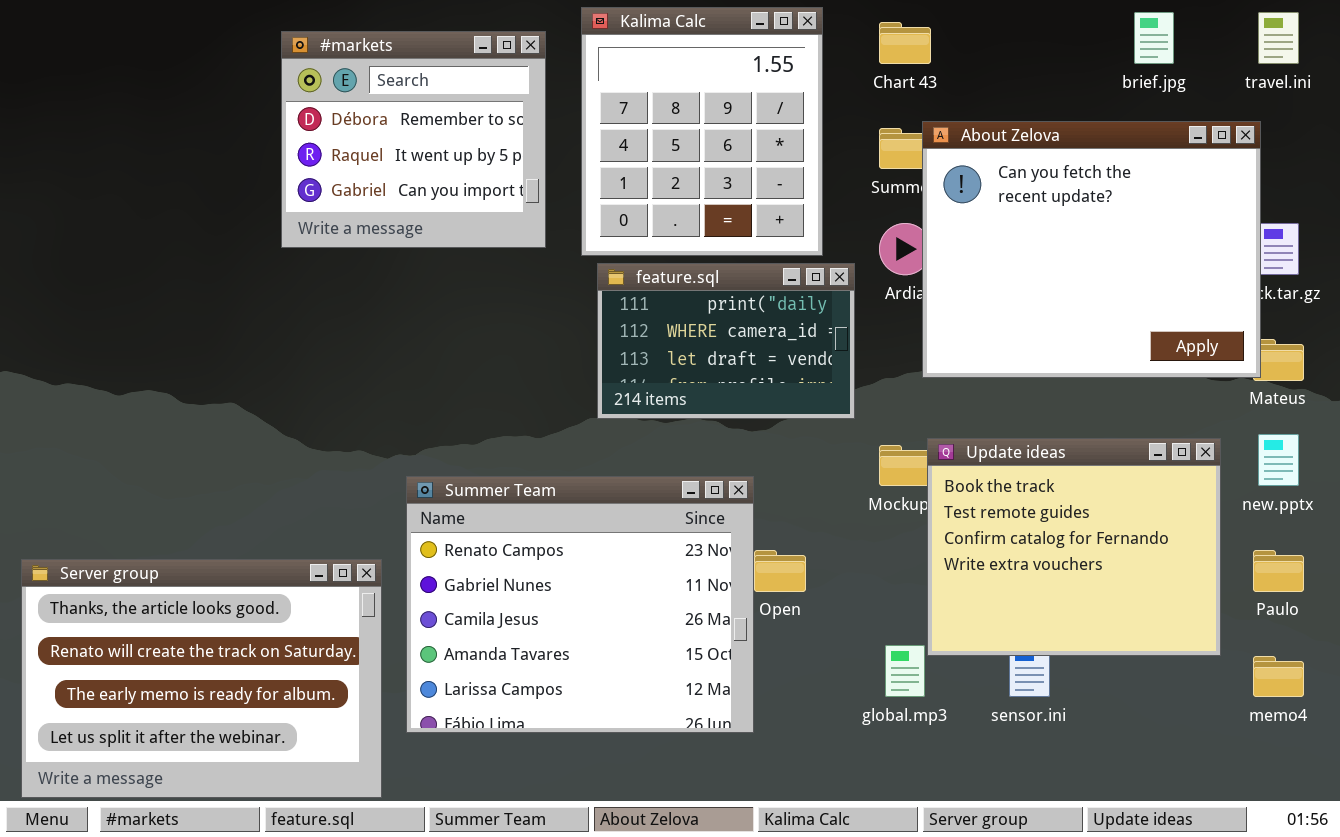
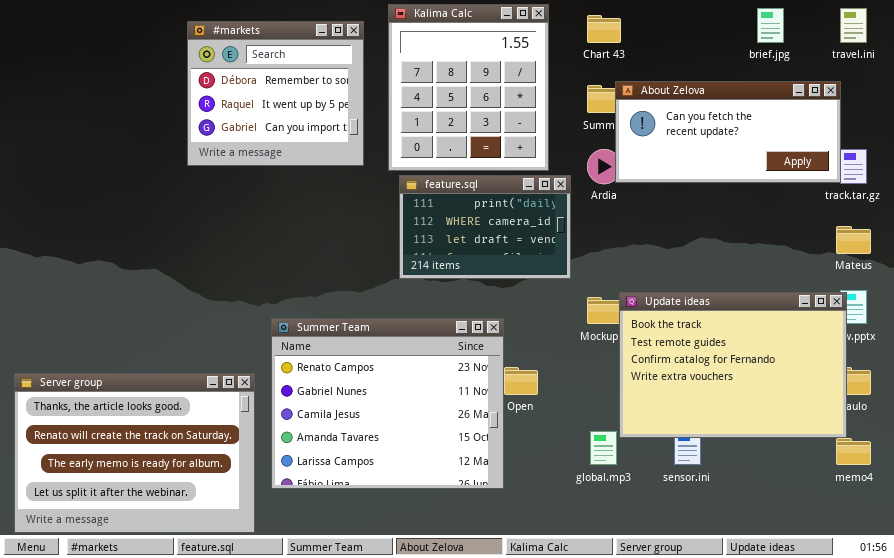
About Zelova: [922,121,1261,378] -> [615,81,841,183], resized
Update ideas: [927,438,1221,656] -> [619,292,847,438], resized

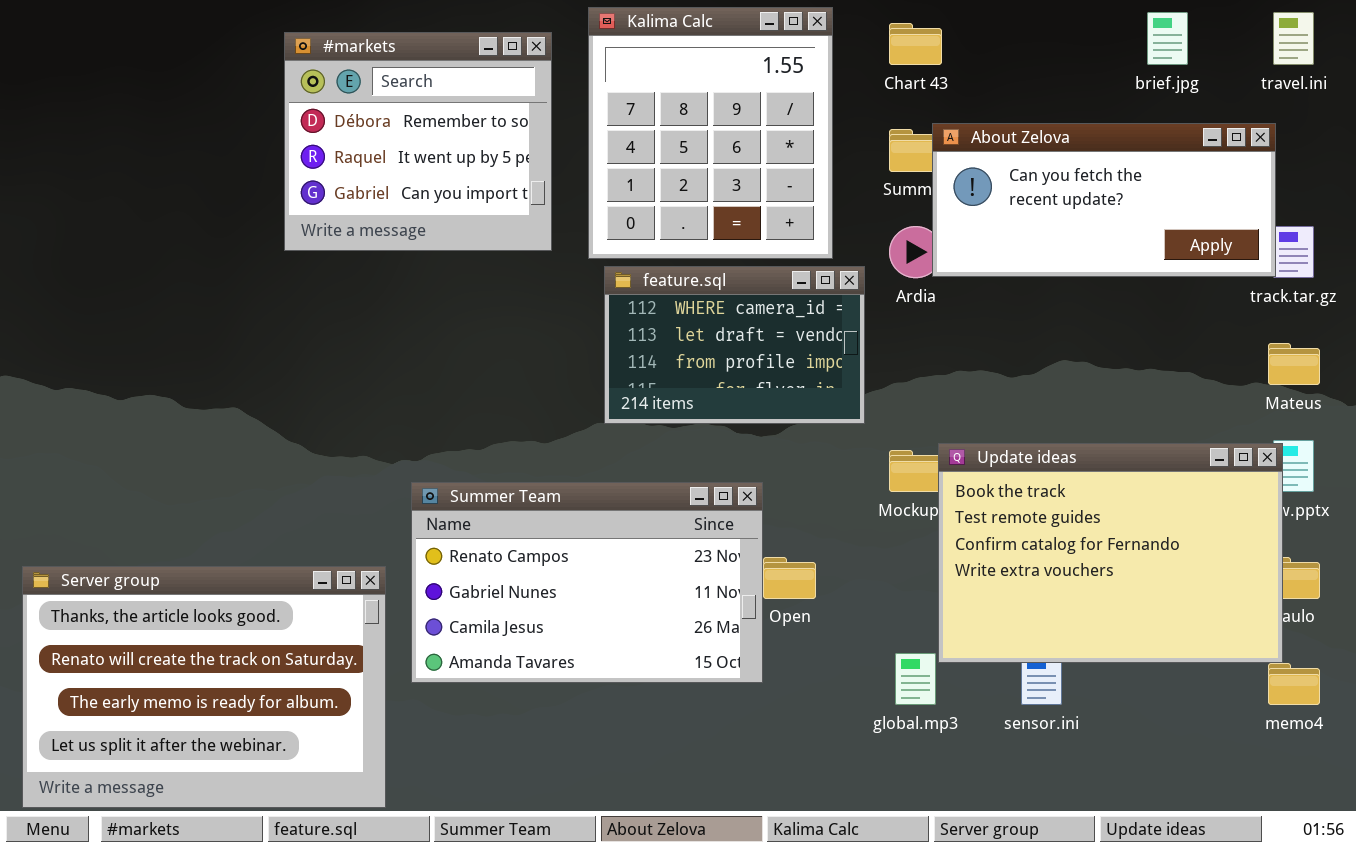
feature.sql: [399,175,571,279] -> [604,266,865,424], scrolled down 1 row
Summer Team: [271,318,504,489] -> [411,482,763,683], resized

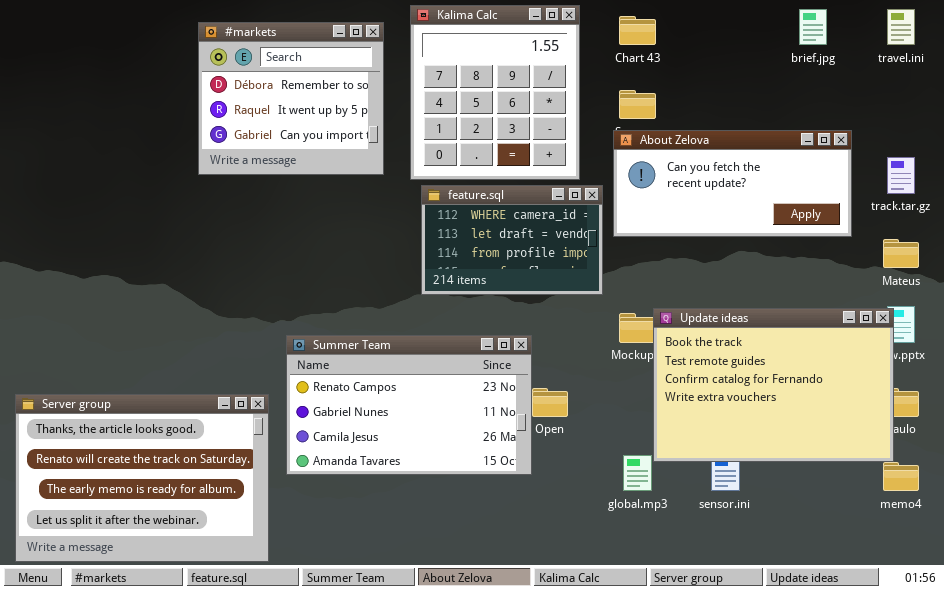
About Zelova: [932,123,1276,277] -> [613,130,852,237], moved

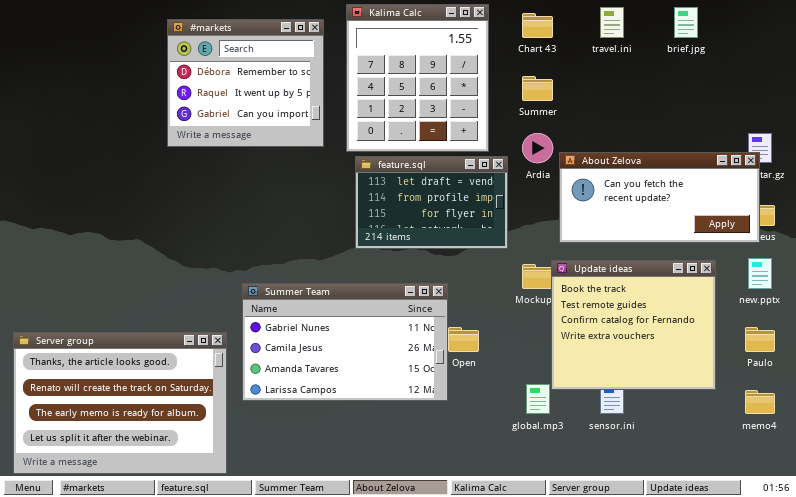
travel.ini: [887,9,915,45] -> [600,7,624,38], moved
About Zelova: [613,130,852,237] -> [559,152,760,243], moved
feature.sql: [421,185,603,295] -> [355,156,508,249], scrolled down 1 row
Update ideas: [653,308,894,462] -> [551,260,716,390], resized
Summer Team: [286,335,532,475] -> [242,283,448,401], scrolled down 1 row

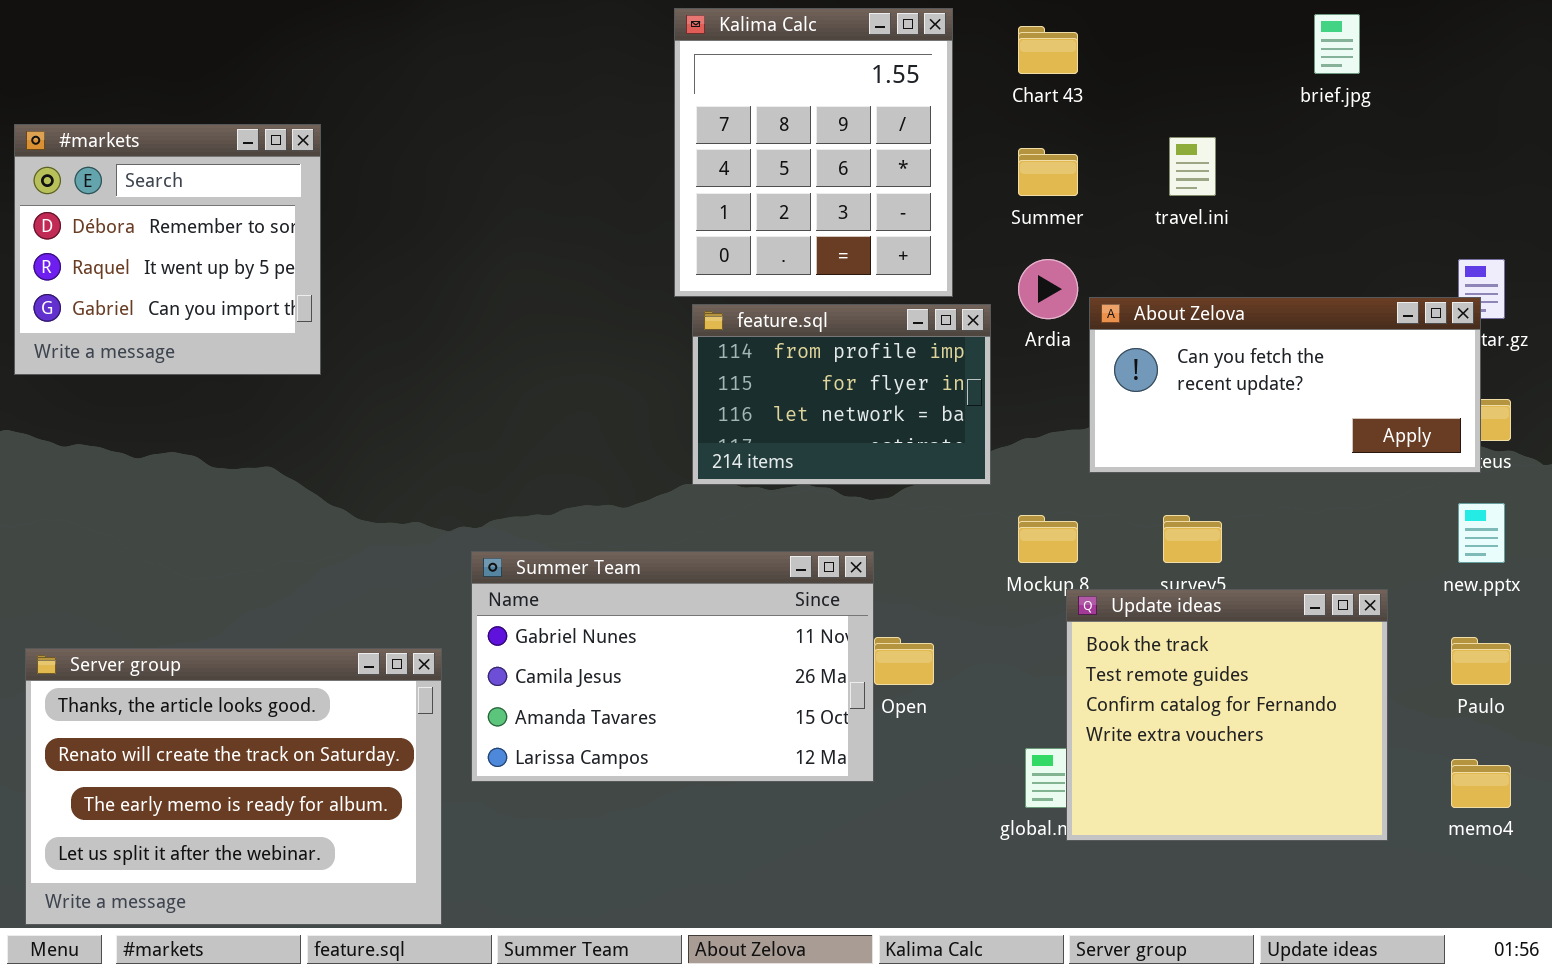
travel.ini: [600,7,624,38] -> [1169,137,1216,196], moved
#markets: [167,19,324,147] -> [14,124,321,375], moved
feature.sql: [355,156,508,249] -> [692,304,991,485], scrolled down 1 row
Update ideas: [551,260,716,390] -> [1066,589,1388,841], moved

